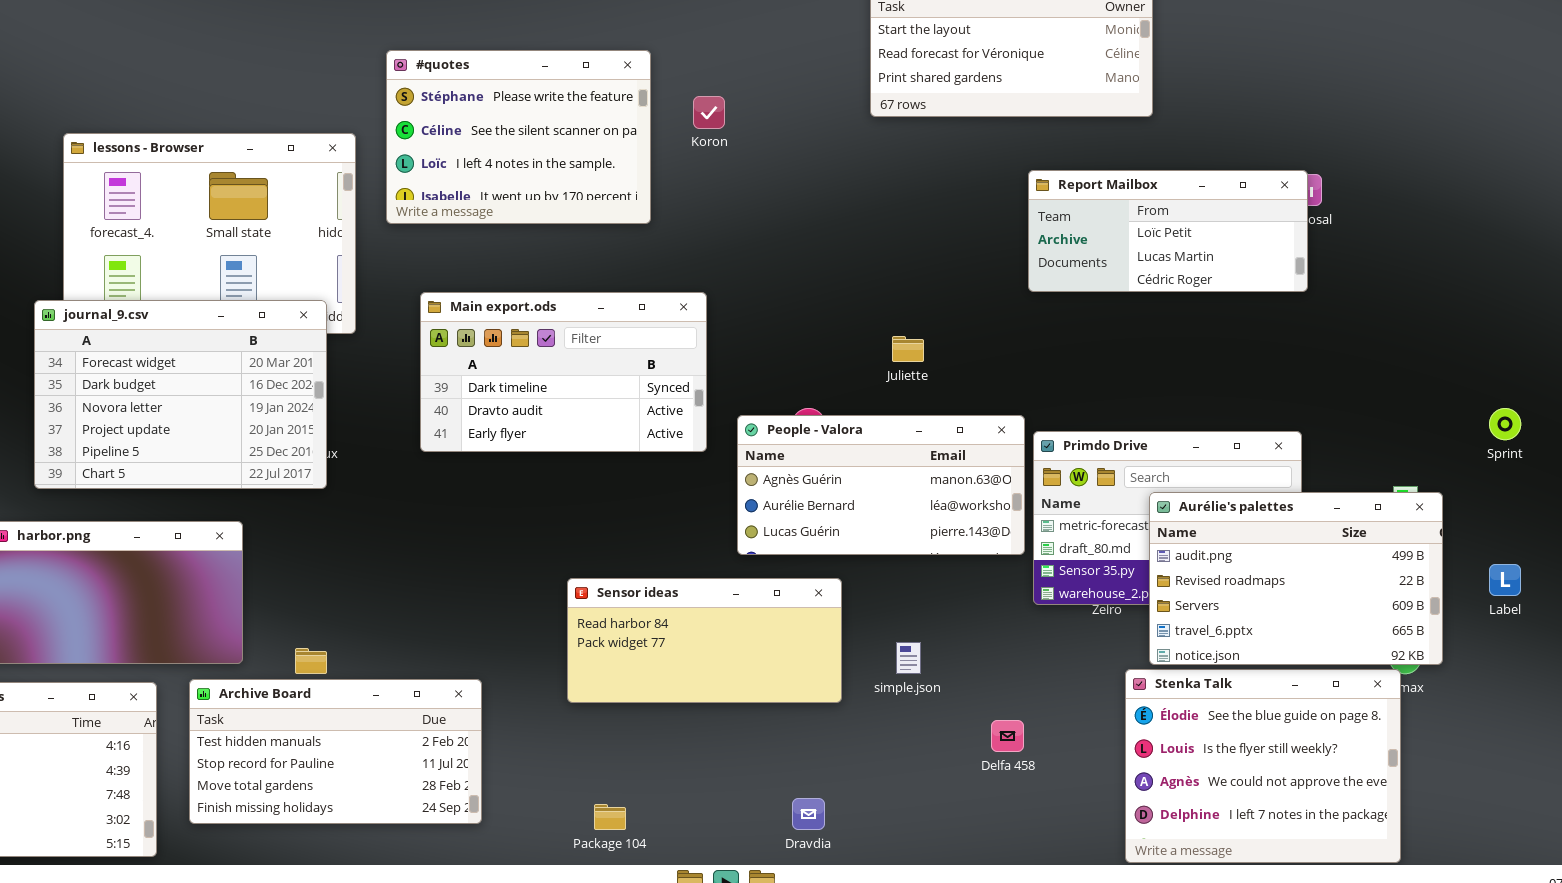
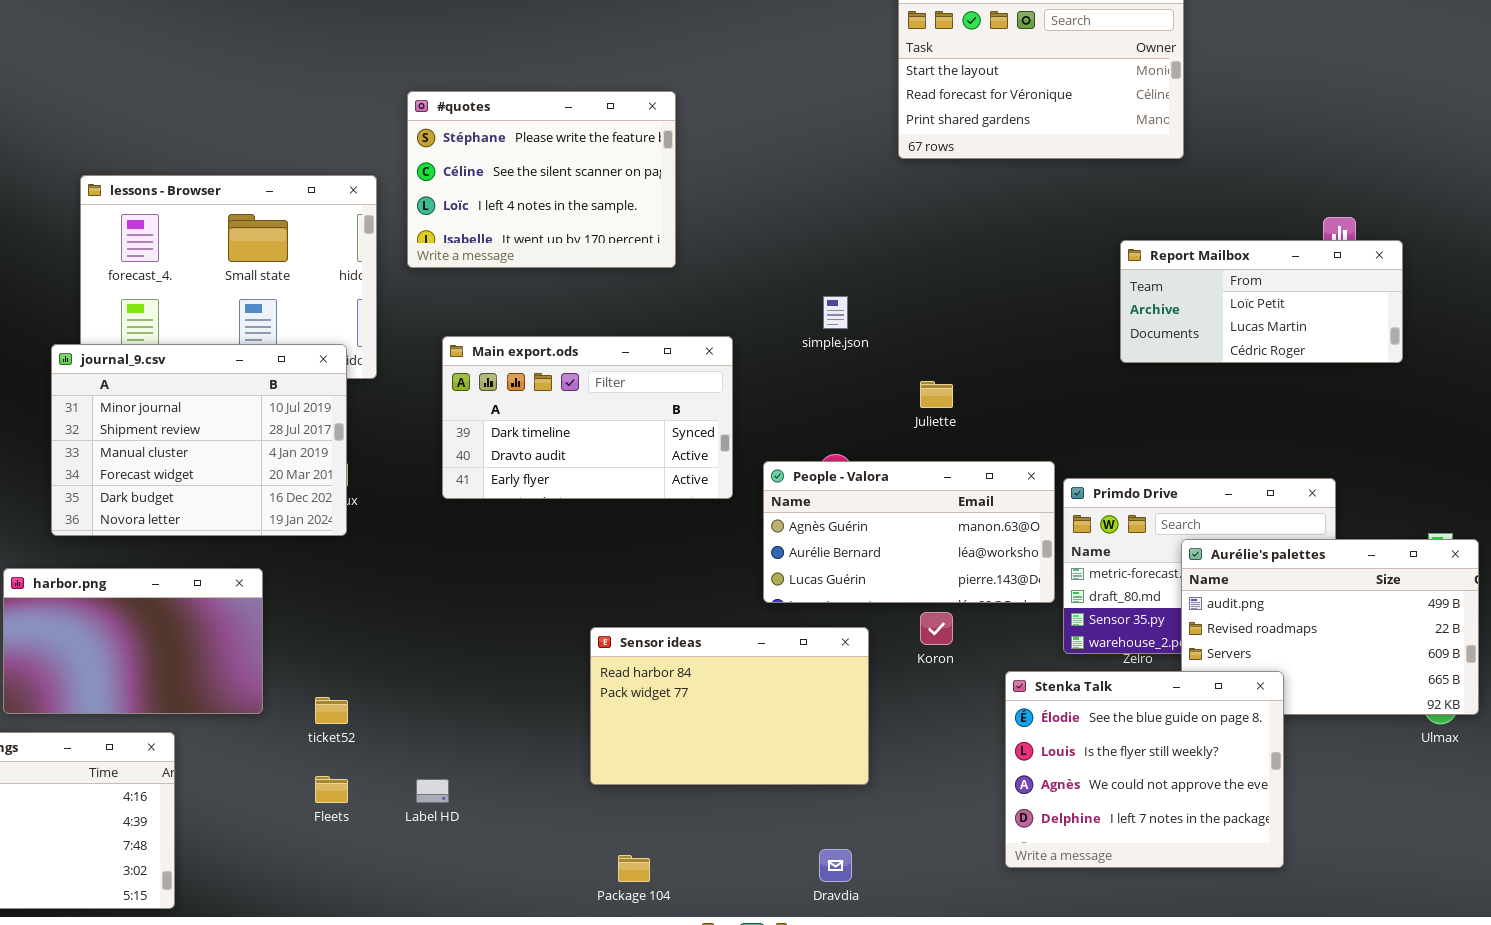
Koron: [693,96,725,129] -> [920,612,953,645], moved
Report Mailbox: [1028,170,1308,292] -> [1120,240,1403,363], moved
journal_9.csv: [34,300,327,489] -> [51,344,347,536], scrolled up 3 rows
Sensor ideas: [567,578,842,703] -> [590,627,869,785], resized
simple.json: [896,642,921,674] -> [823,296,848,329], moved
Stenka Talk: [1125,669,1401,863] -> [1005,671,1284,868], moved
Archive Board: [189,679,482,824] -> none, closed

